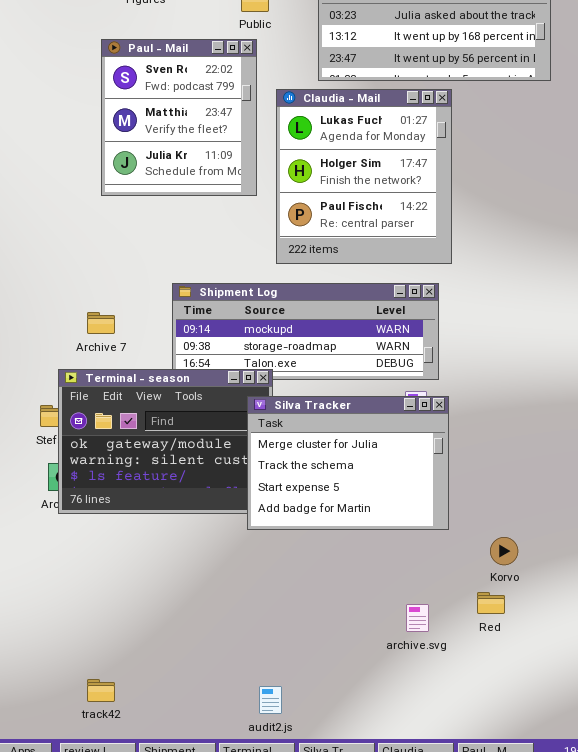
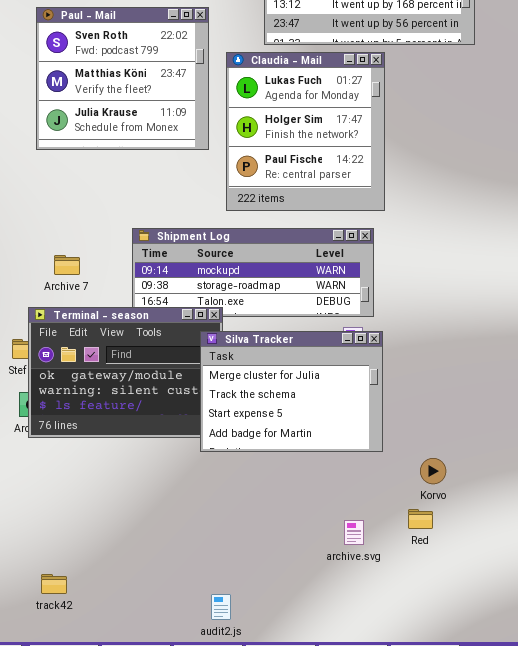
Paul - Mail: [101,39,257,196] -> [36,7,209,150], resized
track42: [87,679,115,702] -> [41,574,67,594], moved

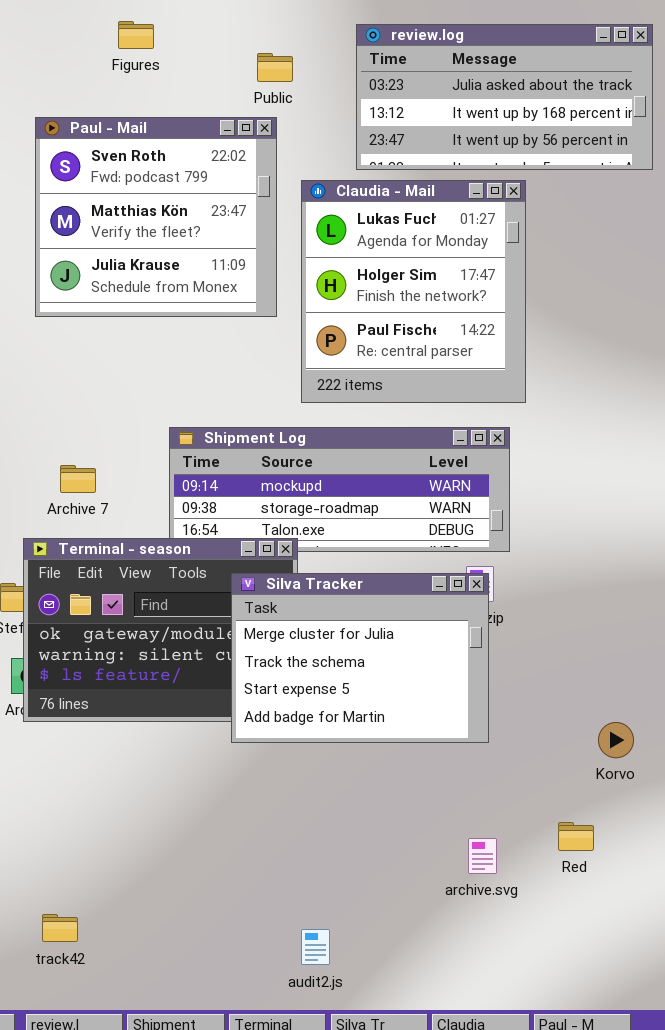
Silva Tracker: [200,331,383,452] -> [231,573,489,743], moved
Korvo: [420,458,446,484] -> [598,722,634,758], moved
audit2.js: [211,594,231,620] -> [301,929,330,965], moved

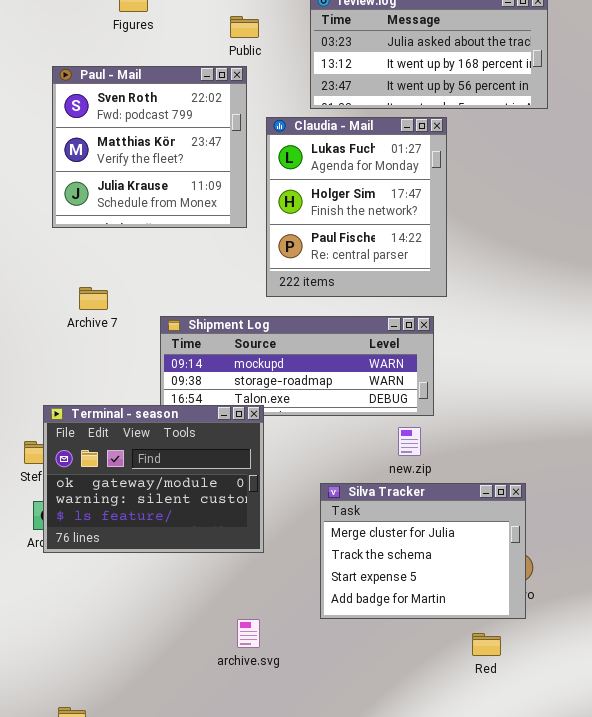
Archive 7: [60,465,96,493] -> [79,287,108,310], moved
Silva Tracker: [231,573,489,743] -> [320,483,526,619], moved
archive.svg: [468,838,497,874] -> [237,619,260,648], moved

